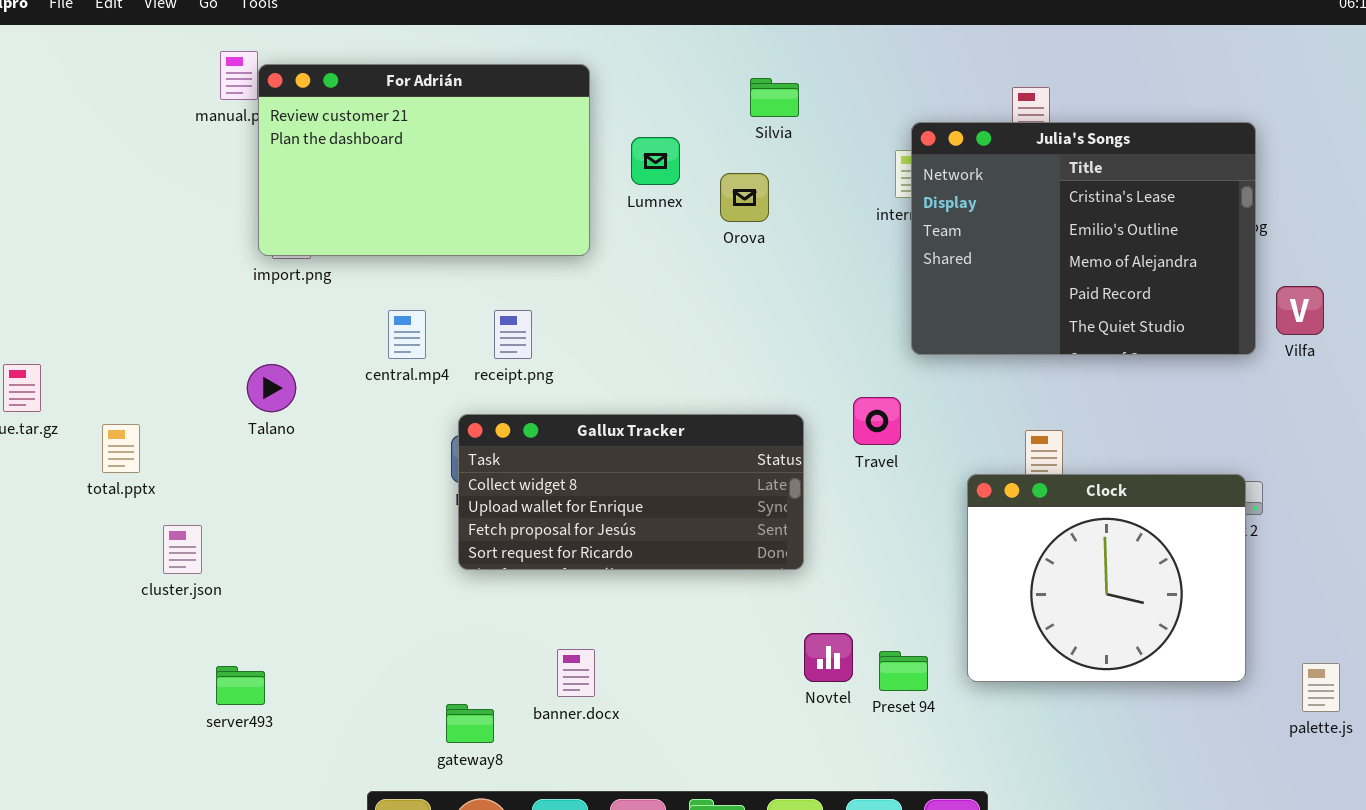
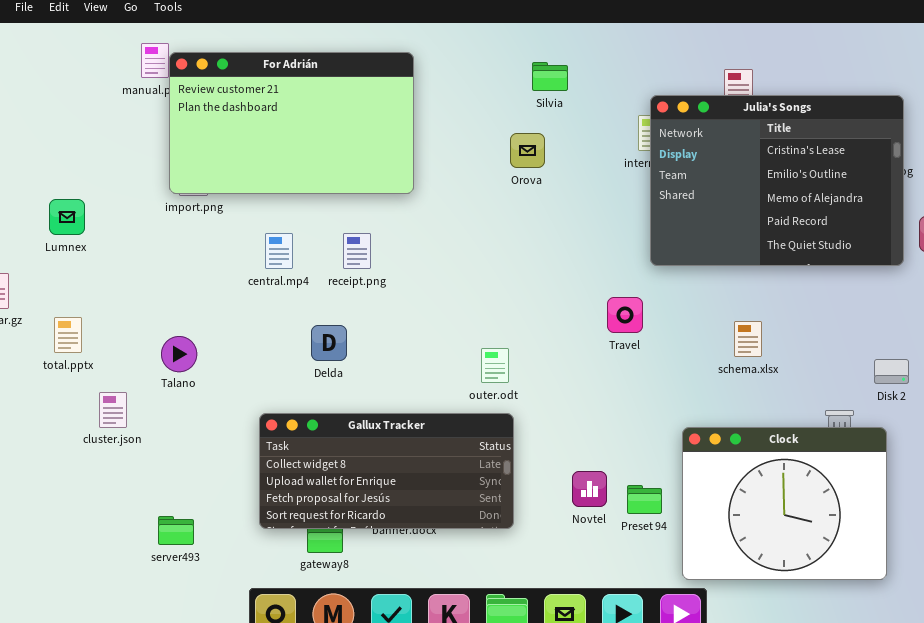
Lumnex: [631,137,680,185] -> [49,199,85,235], moved
Talano: [247,364,296,412] -> [161,336,197,372], moved
Gallux Tracker: [458,414,804,570] -> [259,413,514,529], moved
Clock: [967,474,1246,682] -> [682,427,887,580], moved
server493: [216,666,265,705] -> [158,516,194,545], moved

